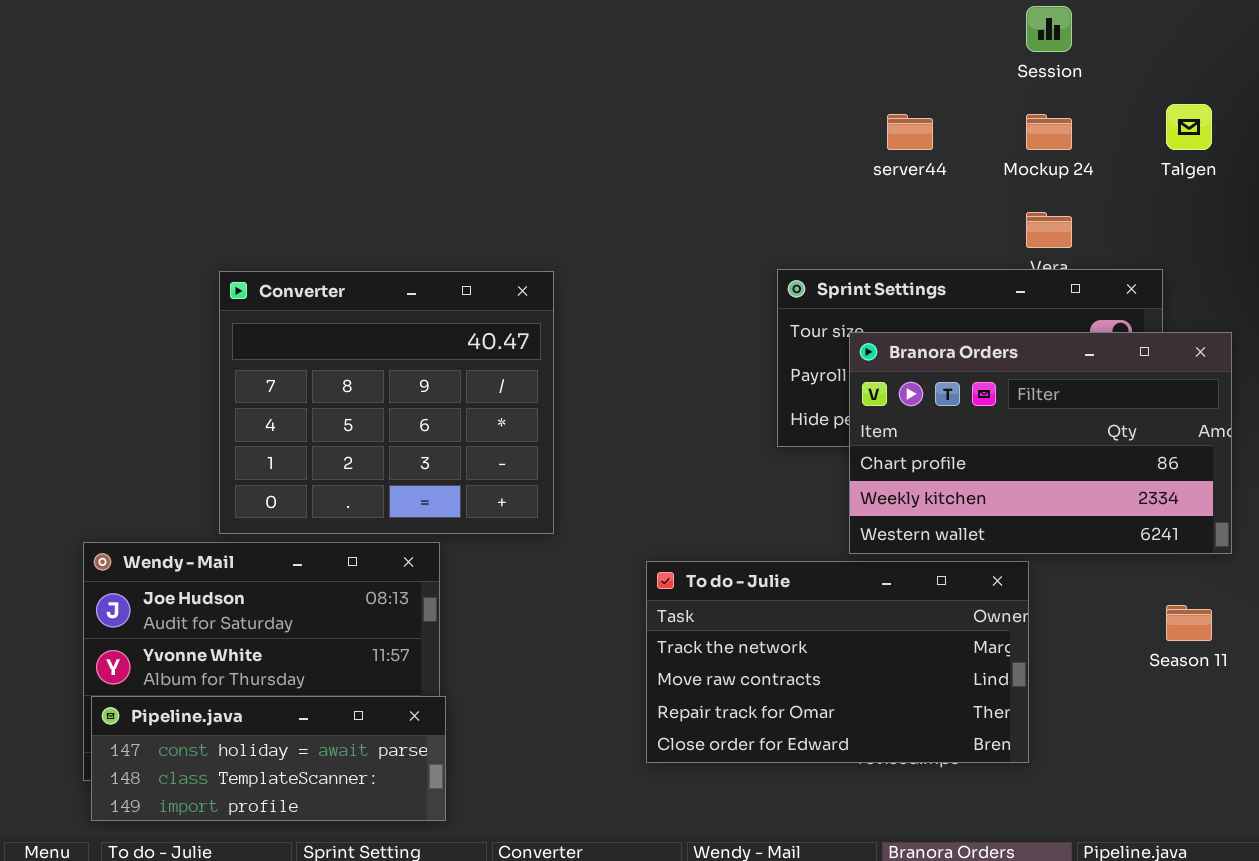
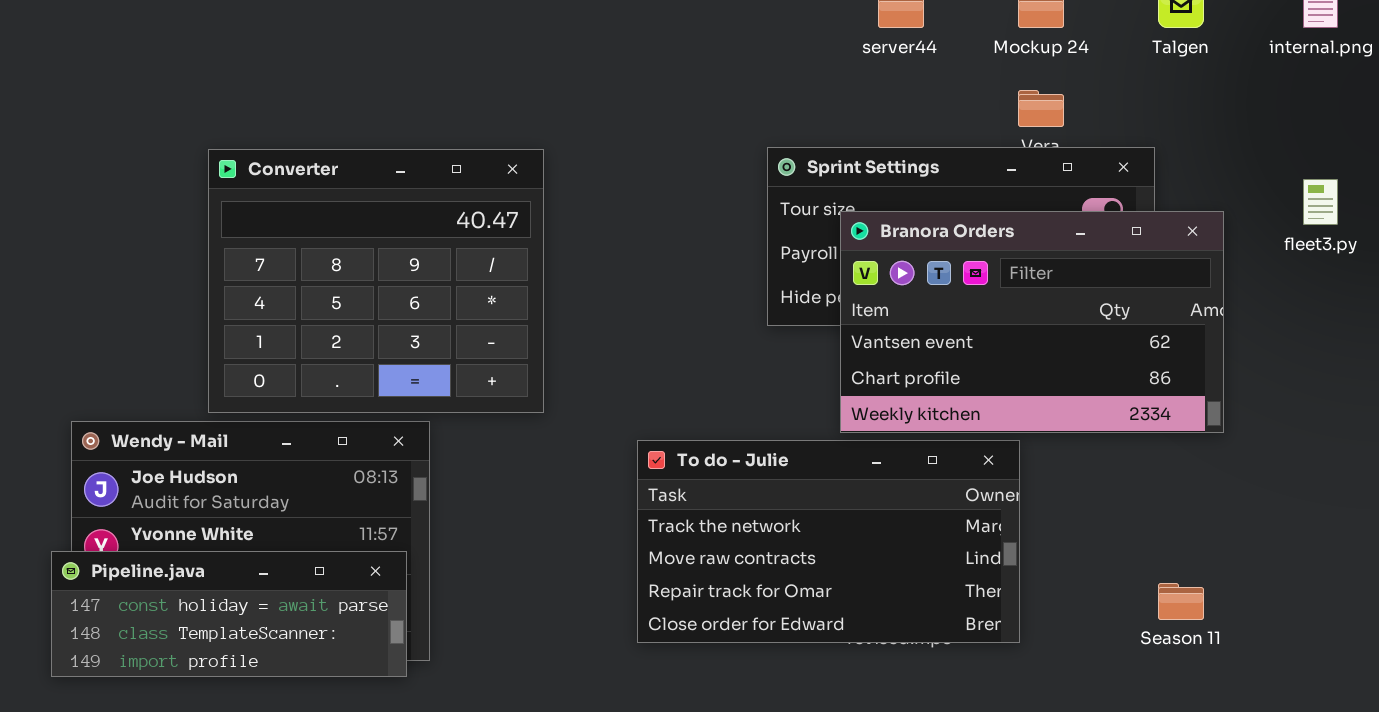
Branora Orders: [849,332,1232,554] -> [840,211,1224,433], scrolled up 1 row
Season 11: [1166,605,1212,641] -> [1158,583,1204,620], moved
Pipeline.java: [91,696,446,821] -> [51,551,407,677], moved

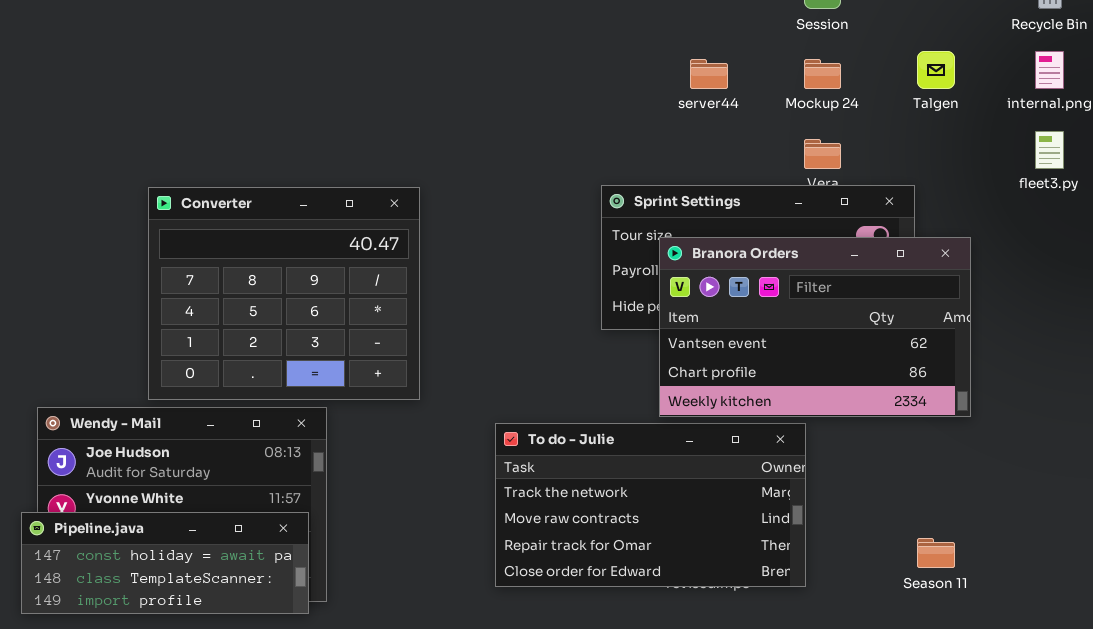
fleet3.py: [1303,179,1338,225] -> [1035,131,1064,169], moved

